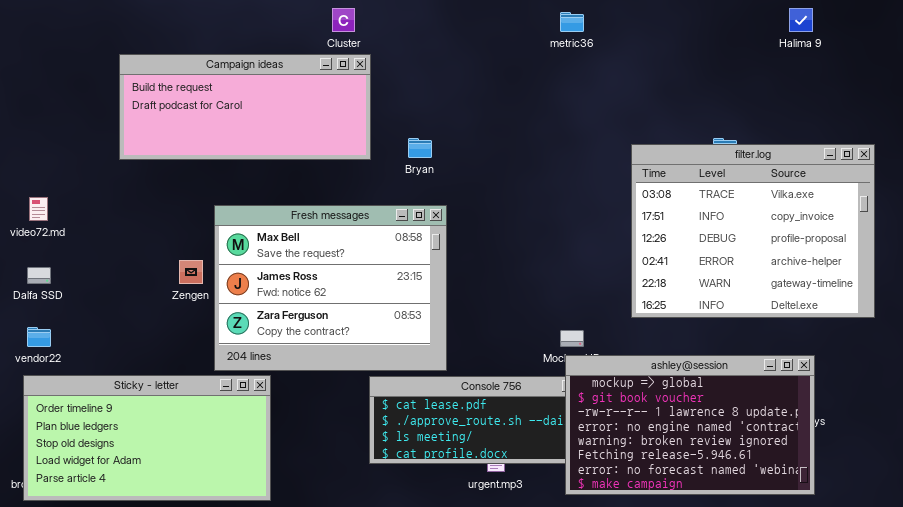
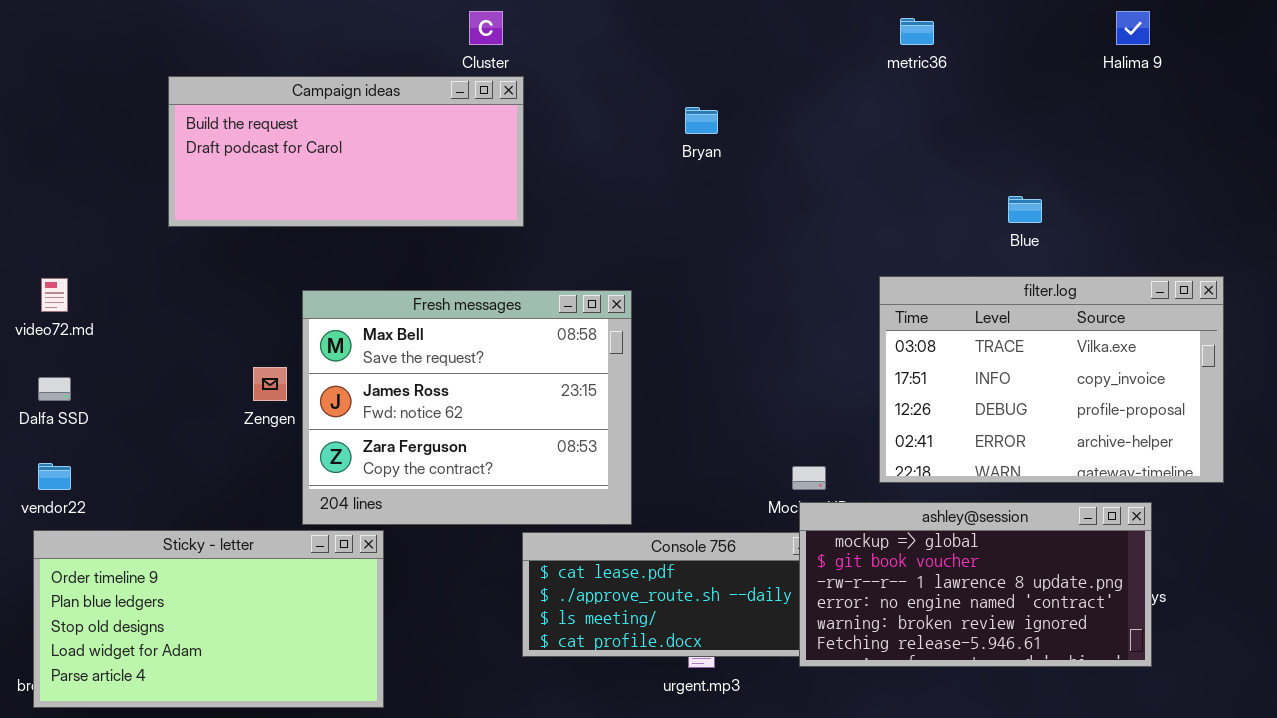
metric36: [560,12,584,32] -> [900,18,934,45], moved
Bryan: [408,138,432,158] -> [685,107,718,134], moved
filter.log: [631,144,875,318] -> [879,276,1224,483], moved, resized
ashley@session: [565,355,815,495] -> [799,502,1152,667], resized

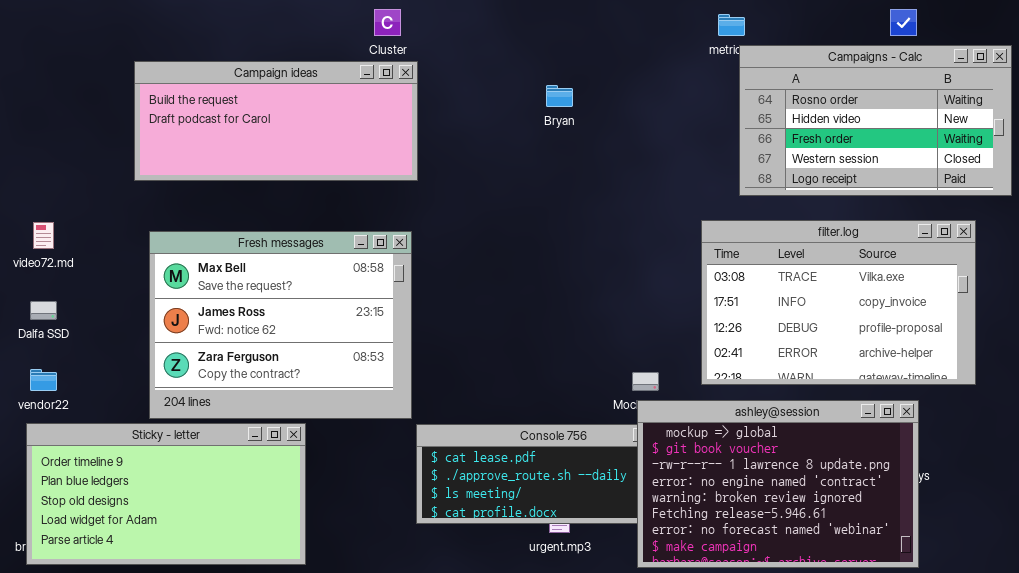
Campaigns - Calc: none -> [739,45,1012,196], opened
Fresh messages: [302,290,632,525] -> [149,231,412,419], moved
ashley@session: [799,502,1152,667] -> [637,400,919,568], resized

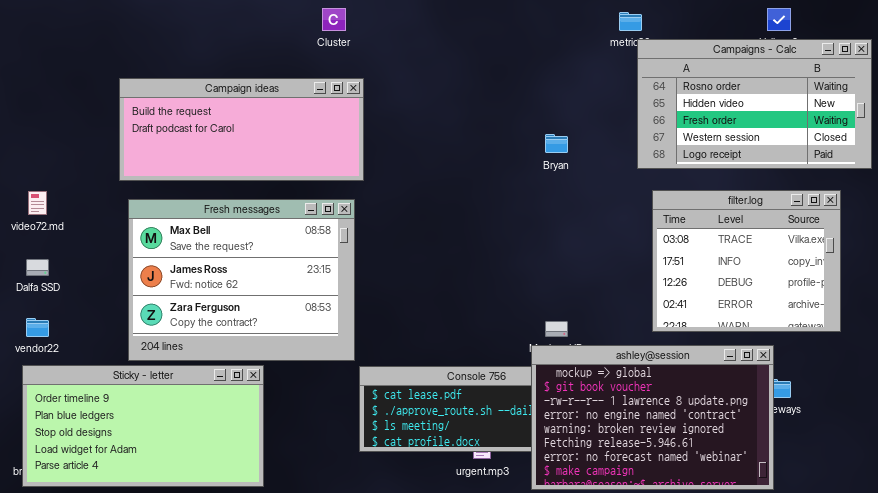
Campaign ideas: [134,61,418,181] -> [119,78,364,181], moved
Bryan: [546,85,573,107] -> [545,134,568,153], moved
filter.log: [701,220,976,385] -> [652,190,841,332], resized
ashley@session: [637,400,919,568] -> [531,345,774,490], moved

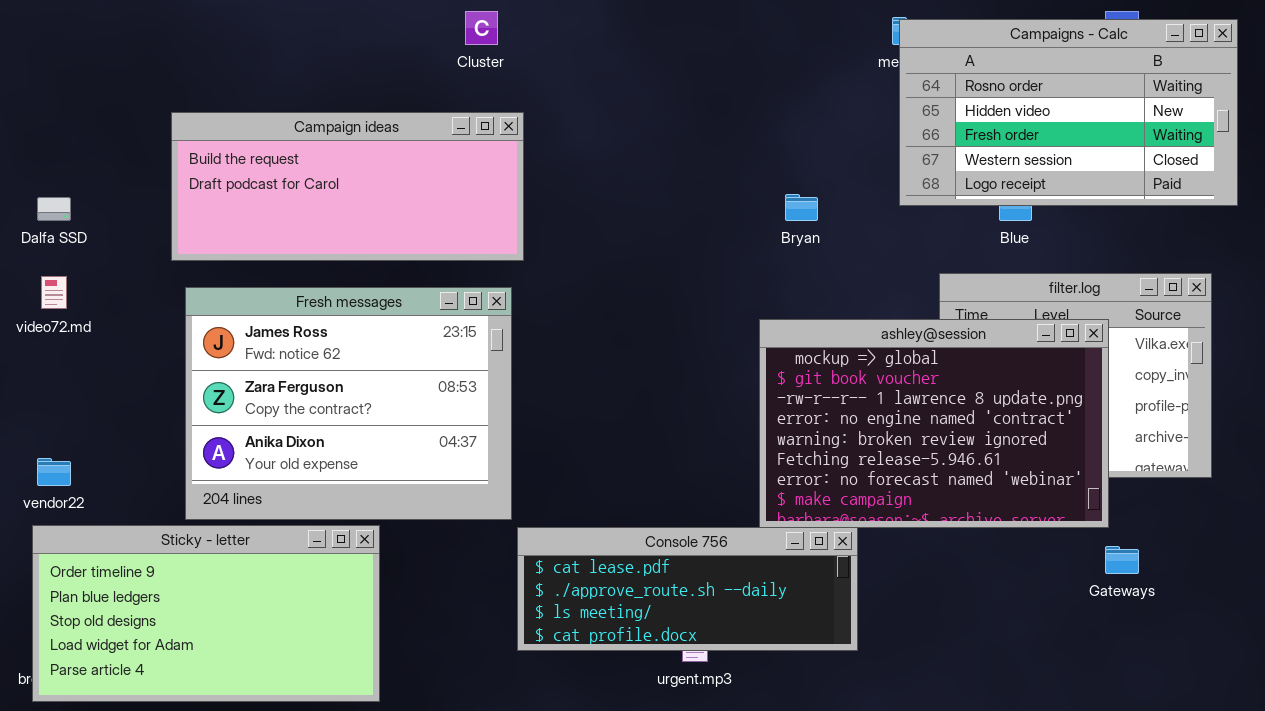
Campaigns - Calc: [637,39,872,169] -> [899,19,1238,206], moved
Fresh messages: [128,199,355,361] -> [185,287,512,520], scrolled down 1 row
Dalfa SSD: [26,259,49,276] -> [37,197,71,221], moved
ashley@session: [531,345,774,490] -> [759,319,1109,528], moved

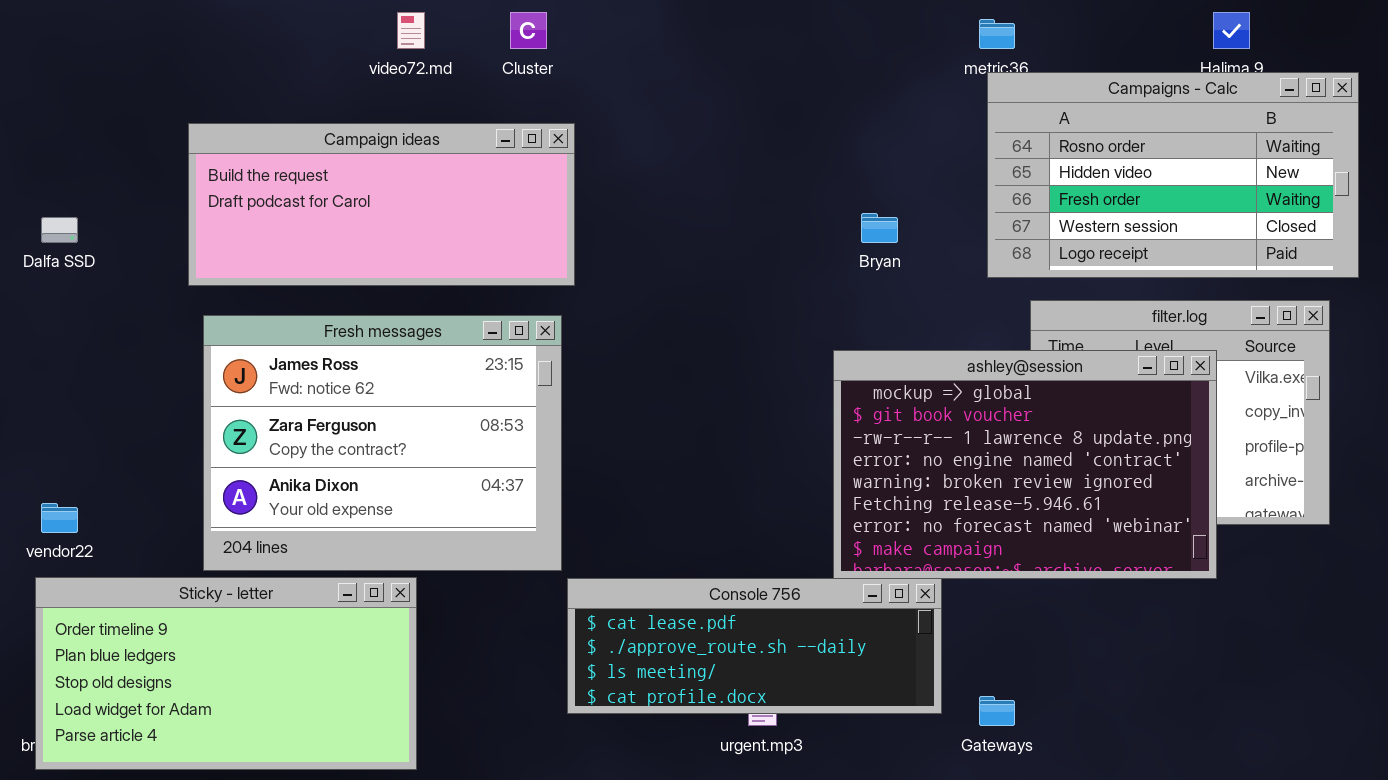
Campaigns - Calc: [899,19,1238,206] -> [987,72,1359,278], moved
video72.md: [41,276,67,309] -> [397,12,425,49], moved
Gateways: [1105,546,1139,574] -> [979,696,1015,726], moved

